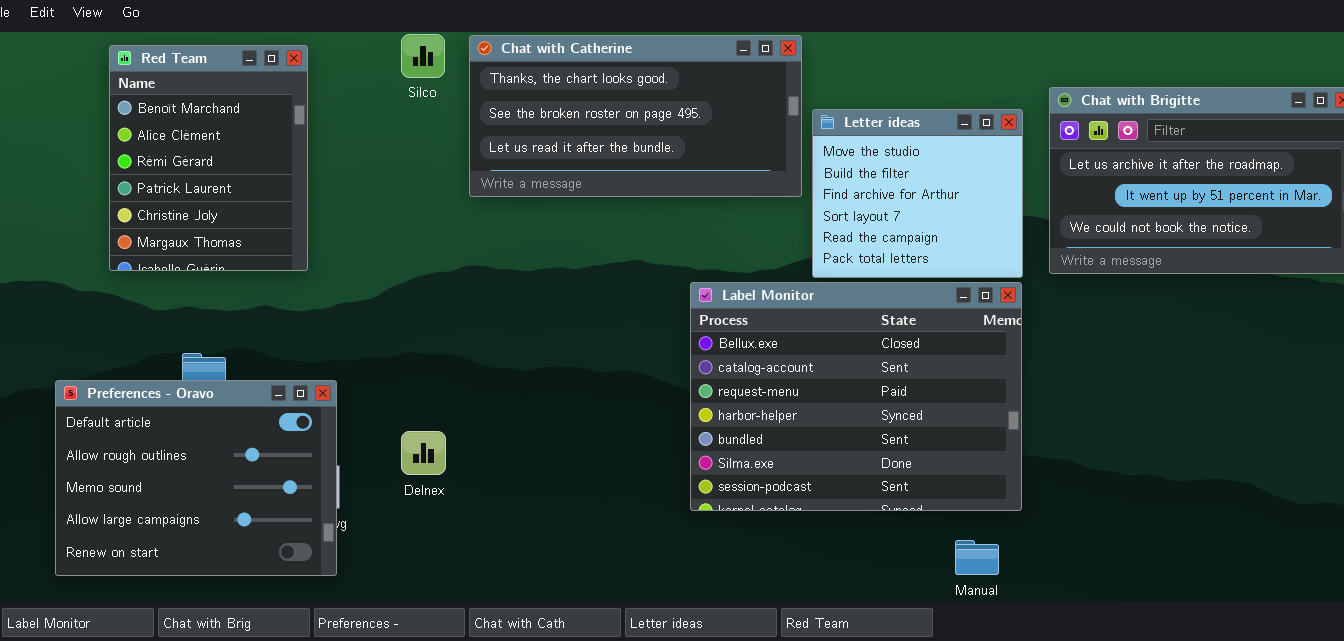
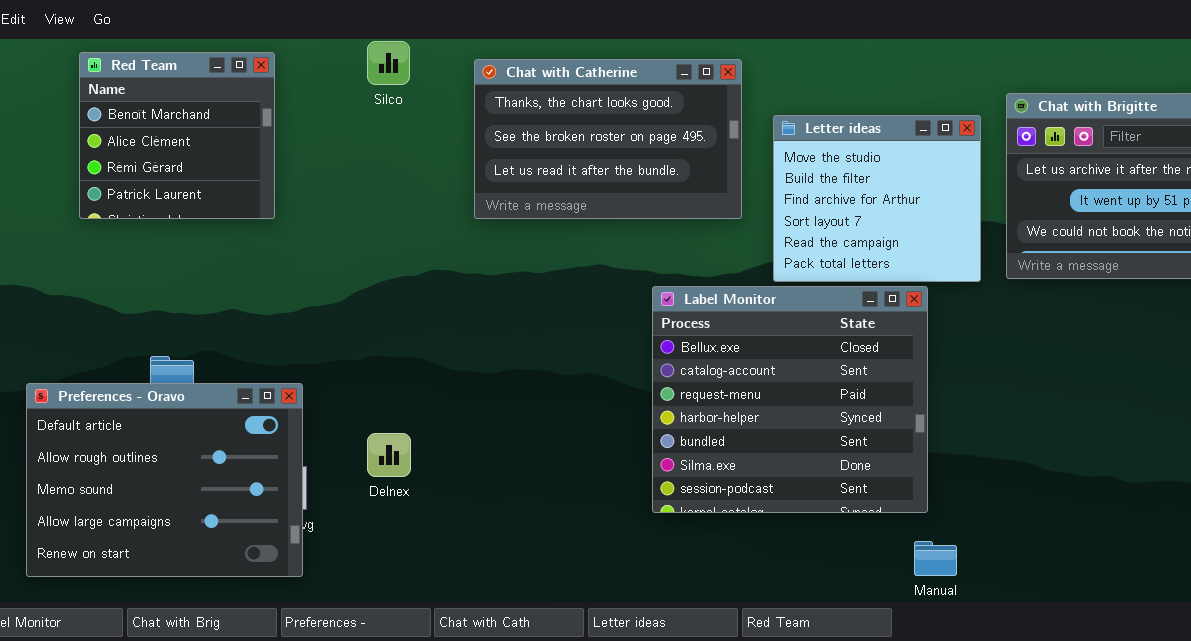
Chat with Catherine: [469,35,802,197] -> [474,59,742,219], moved, resized
Red Team: [109,45,308,271] -> [79,52,275,219], resized
Label Monitor: [690,282,1022,511] -> [652,286,928,513], resized

